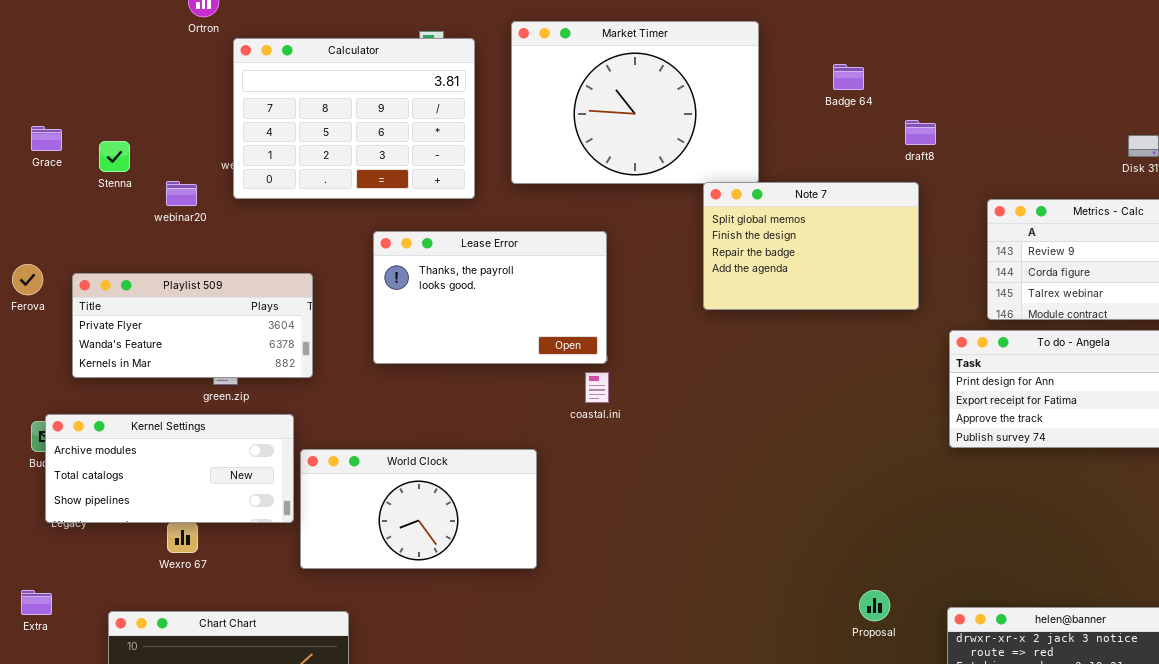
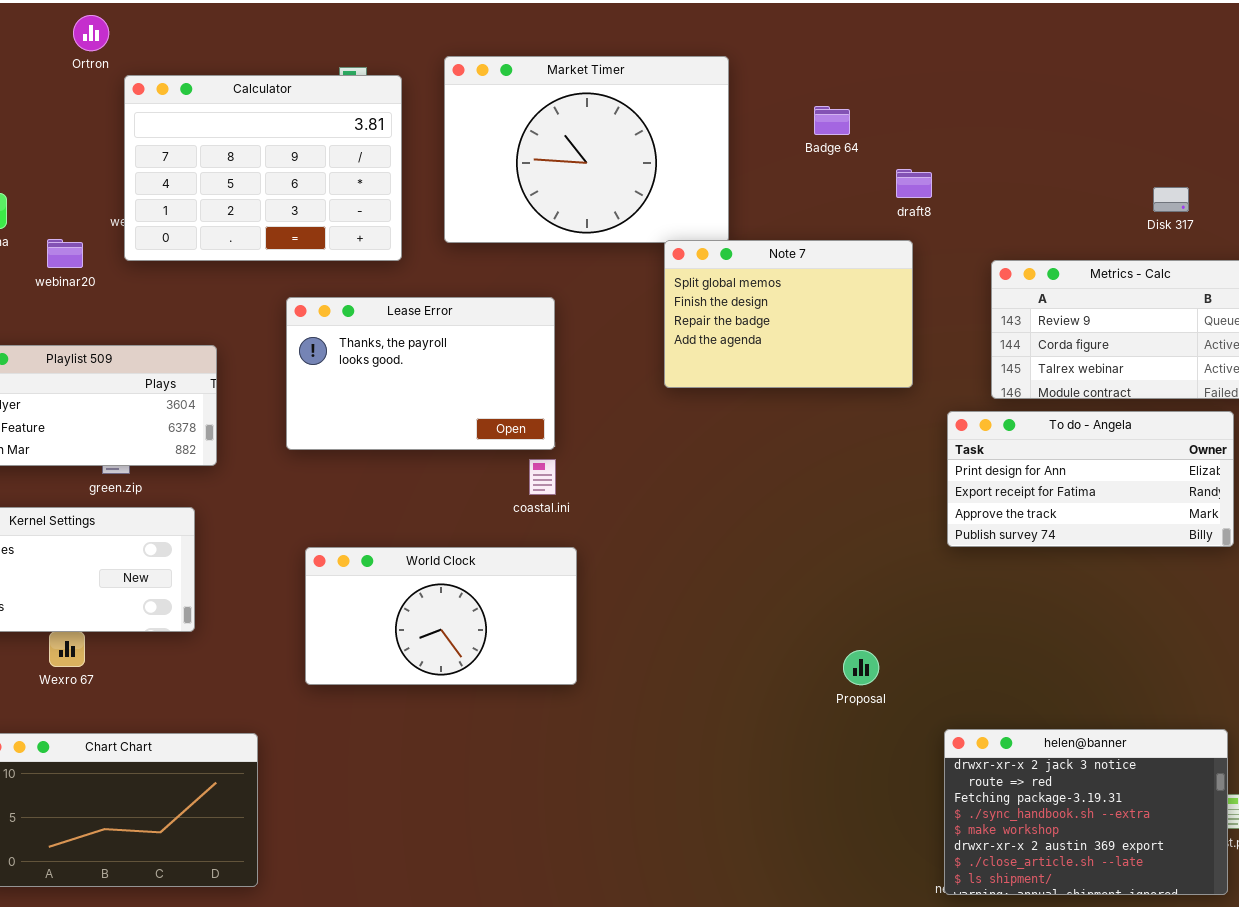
World Clock: [300,449,537,569] -> [305,547,577,685], moved
Proposal: [859,590,890,621] -> [843,650,879,685], moved

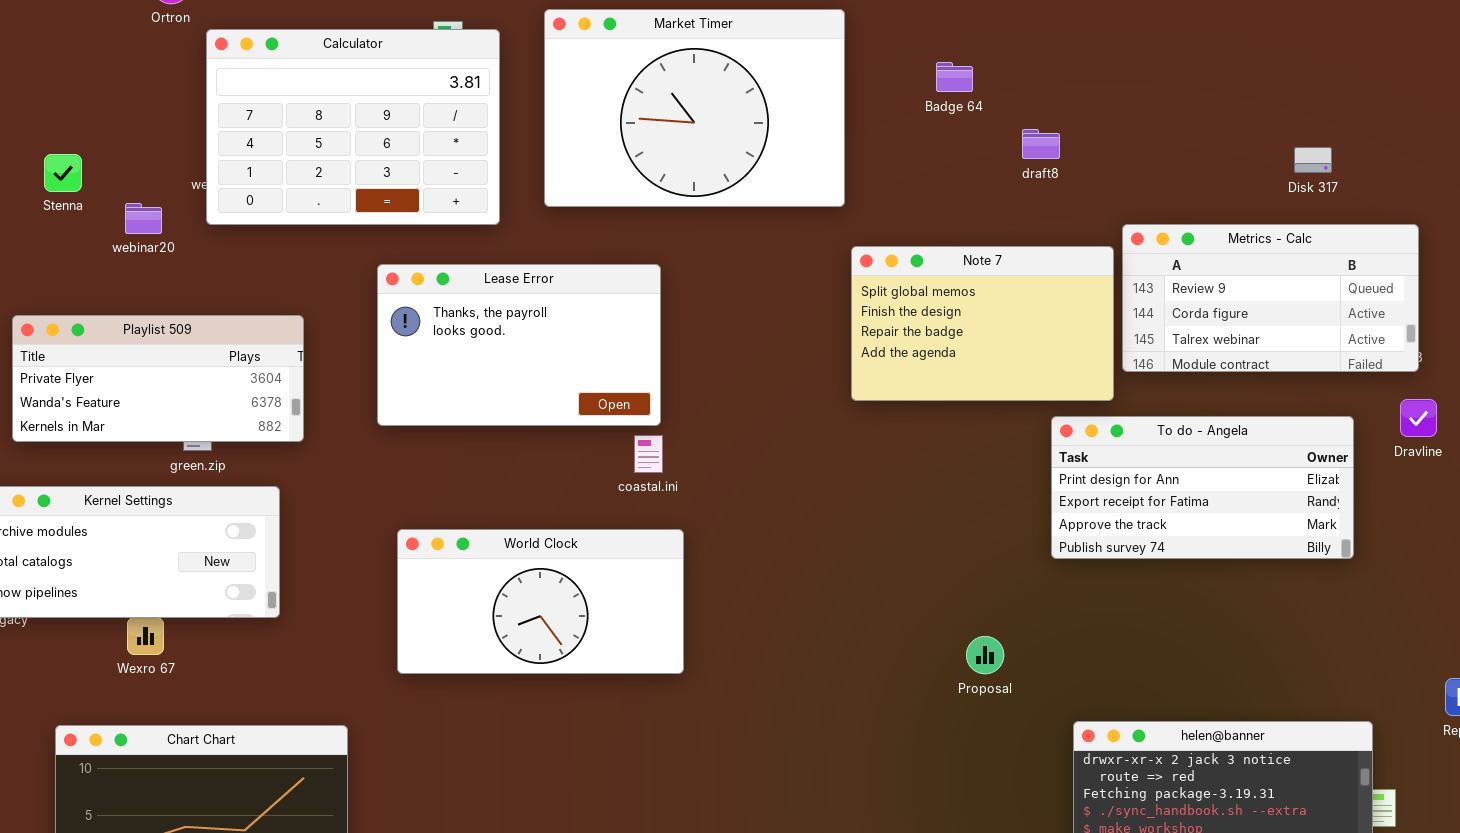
Note 7: [664,240,913,388] -> [851,246,1114,401], moved
To do - Angela: [947,411,1234,547] -> [1051,416,1354,559], moved

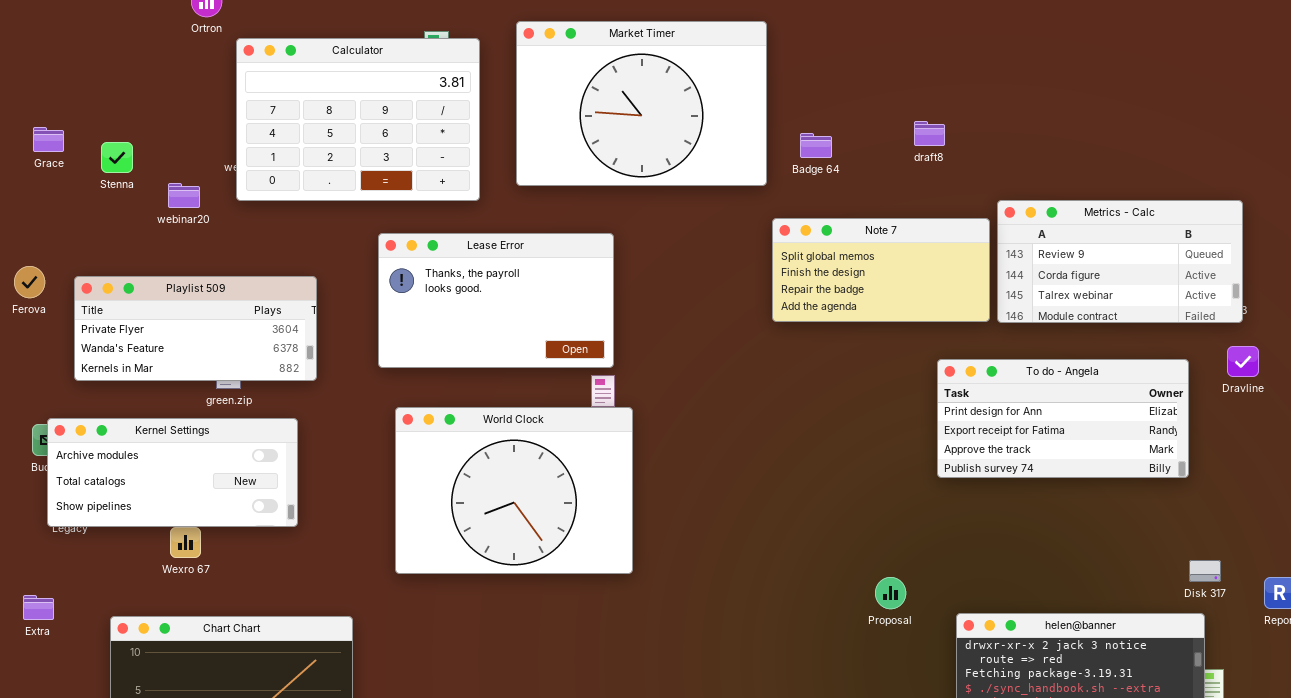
Badge 64: [936,62,973,92] -> [800,133,832,158], moved
Disk 317: [1294,147,1332,173] -> [1189,560,1221,582], moved
Note 7: [851,246,1114,401] -> [772,218,990,322], resized
World Clock: [397,529,684,674] -> [395,407,633,574], resized
Proposal: [966,636,1004,674] -> [875,577,906,609], moved

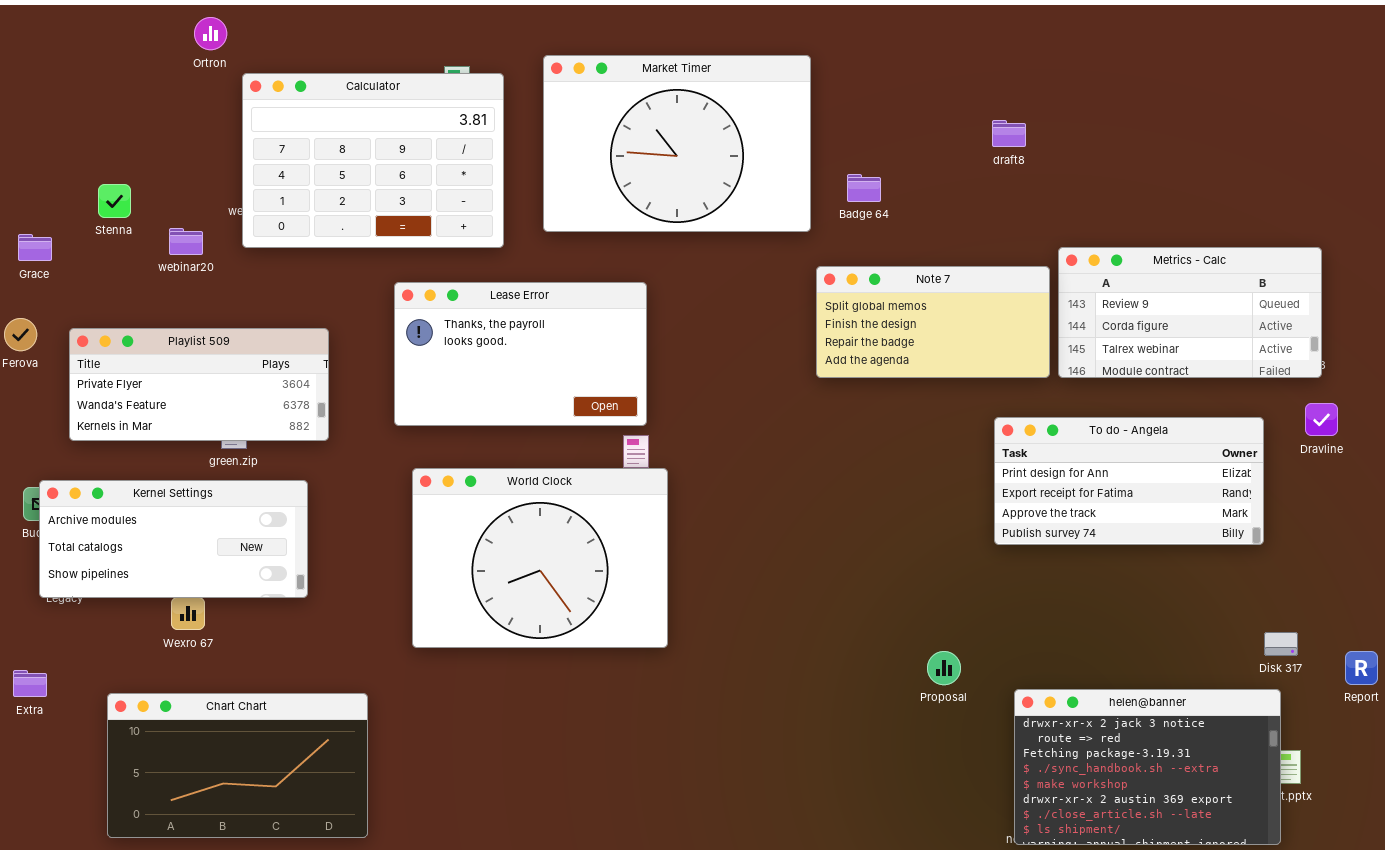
draft8: [914,121,945,146] -> [992,120,1026,147], moved
Grace: [33,127,64,152] -> [18,234,52,261], moved

